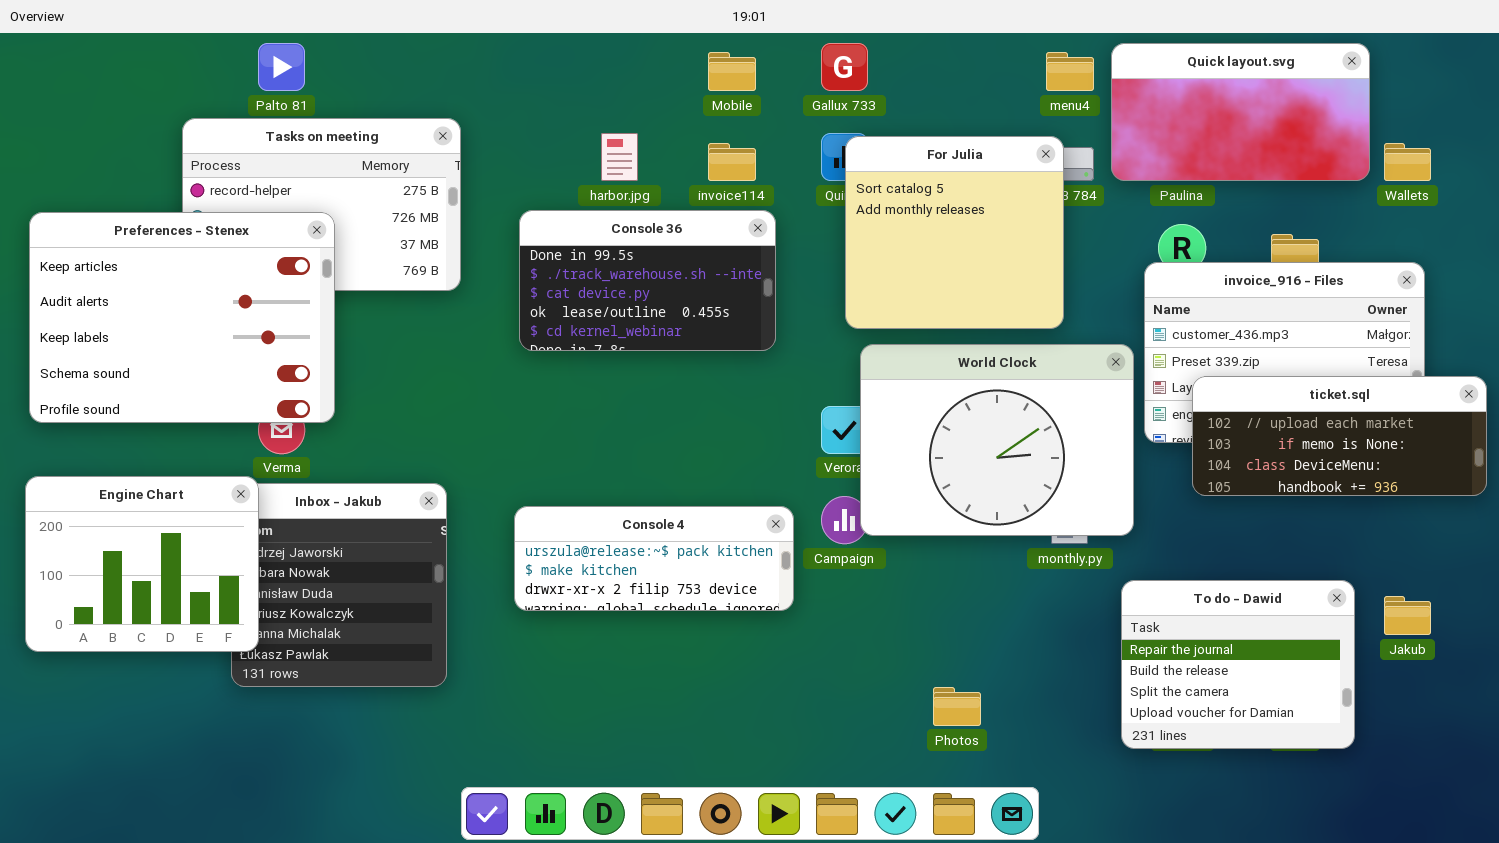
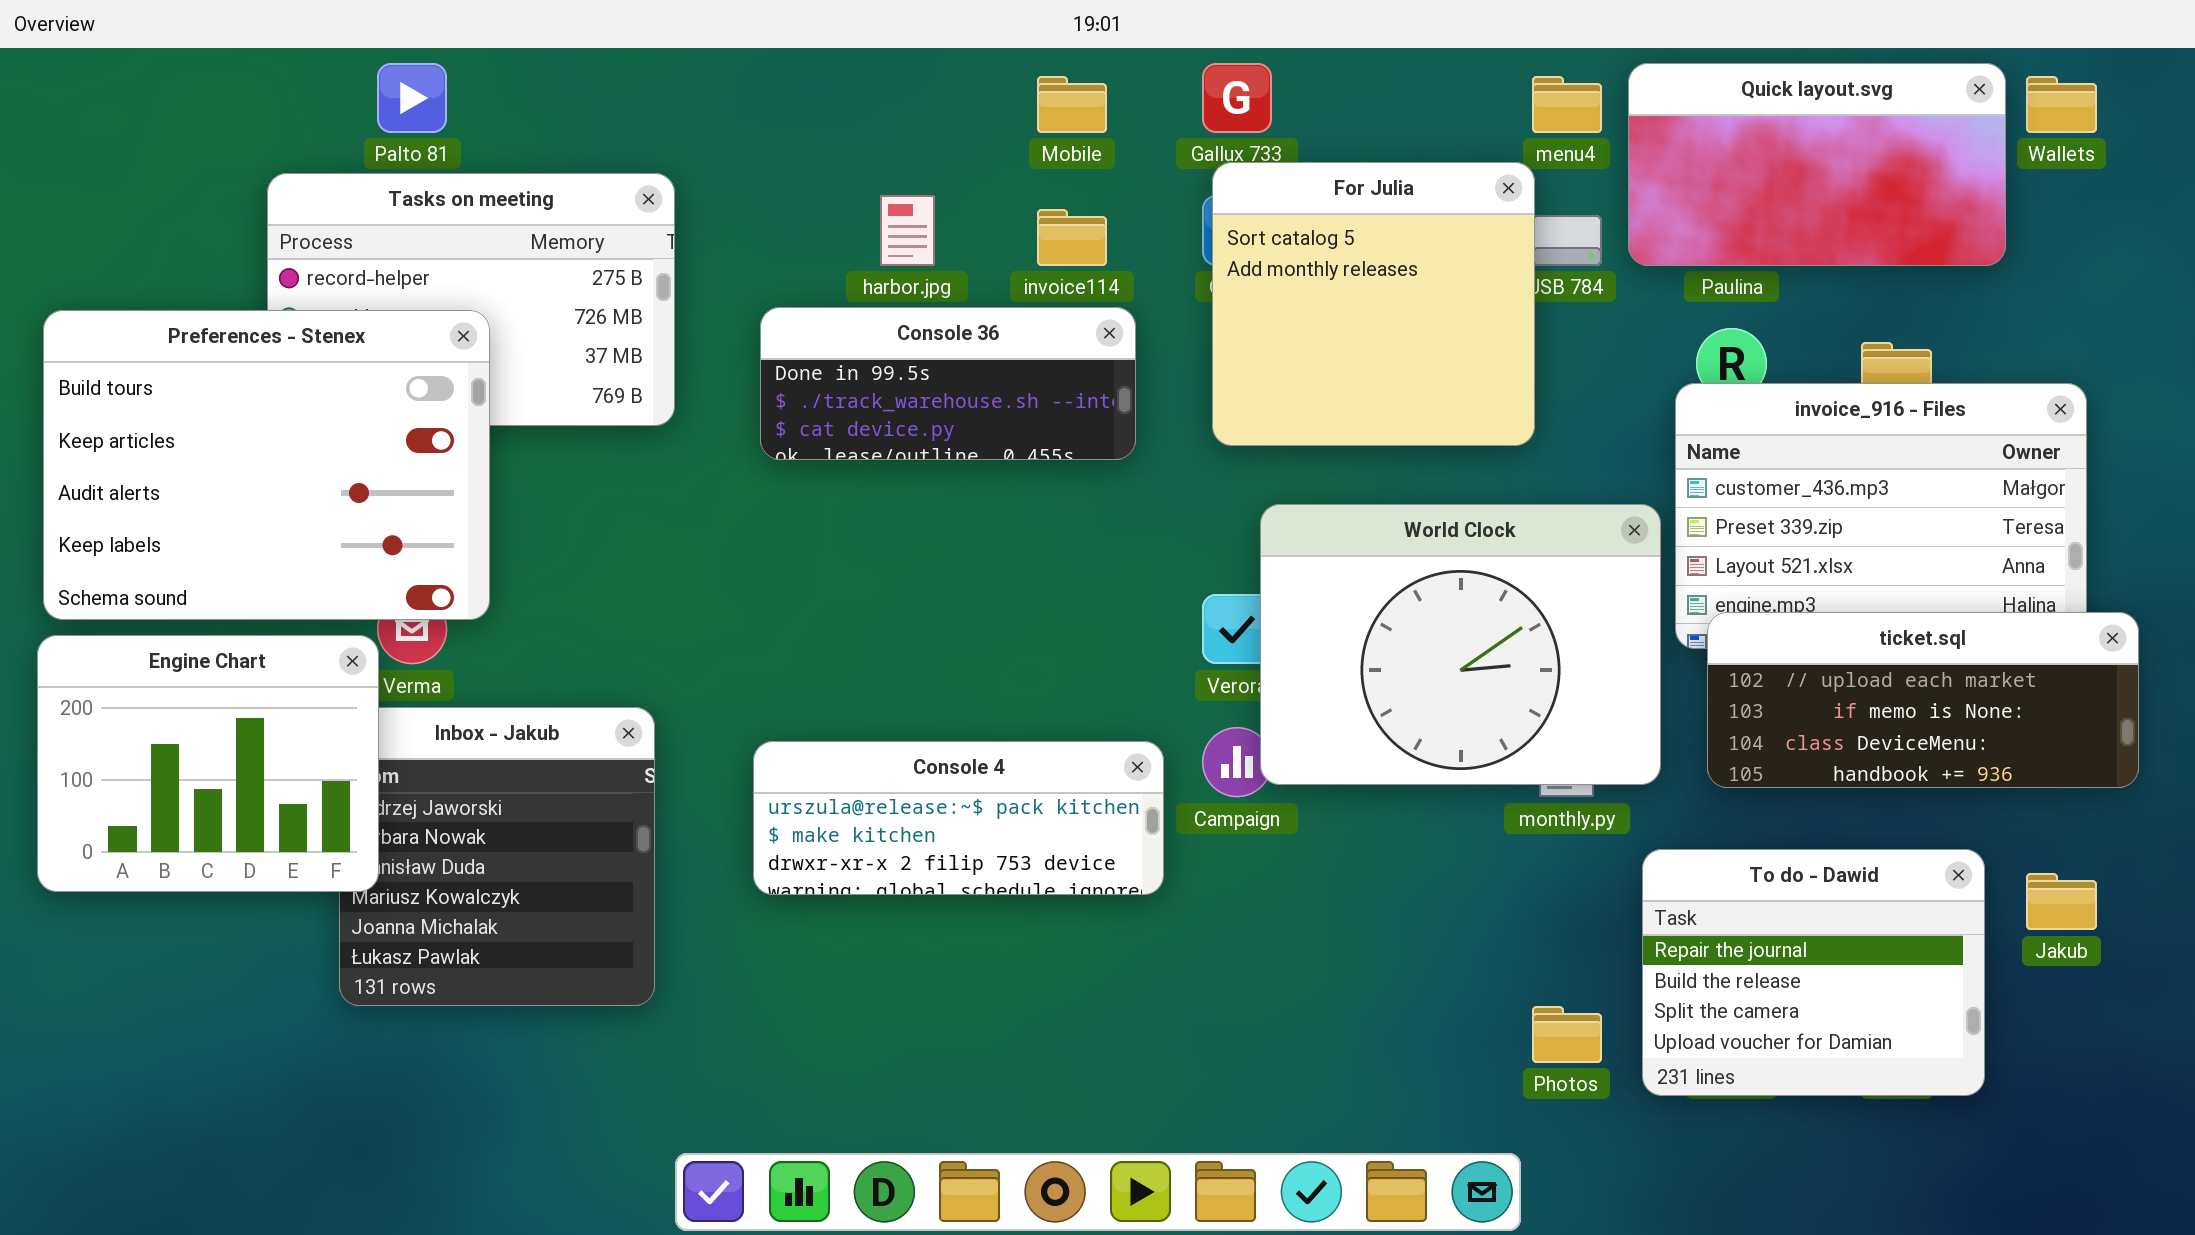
For Julia: [845,136,1064,329] -> [1212,162,1535,446], moved
Wallets: [1384,143,1431,181] -> [2026,76,2097,133], moved
Console 36: [519,210,776,351] -> [760,307,1136,460], resized
Preferences - Stenex: [29,212,335,423] -> [43,310,490,620], scrolled up 1 row
ticket.sql: [1192,376,1487,496] -> [1707,612,2139,788], moved
Engine Chart: [25,476,259,652] -> [37,635,379,892], moved
Photos: [933,687,981,726] -> [1532,1006,1602,1063], moved

